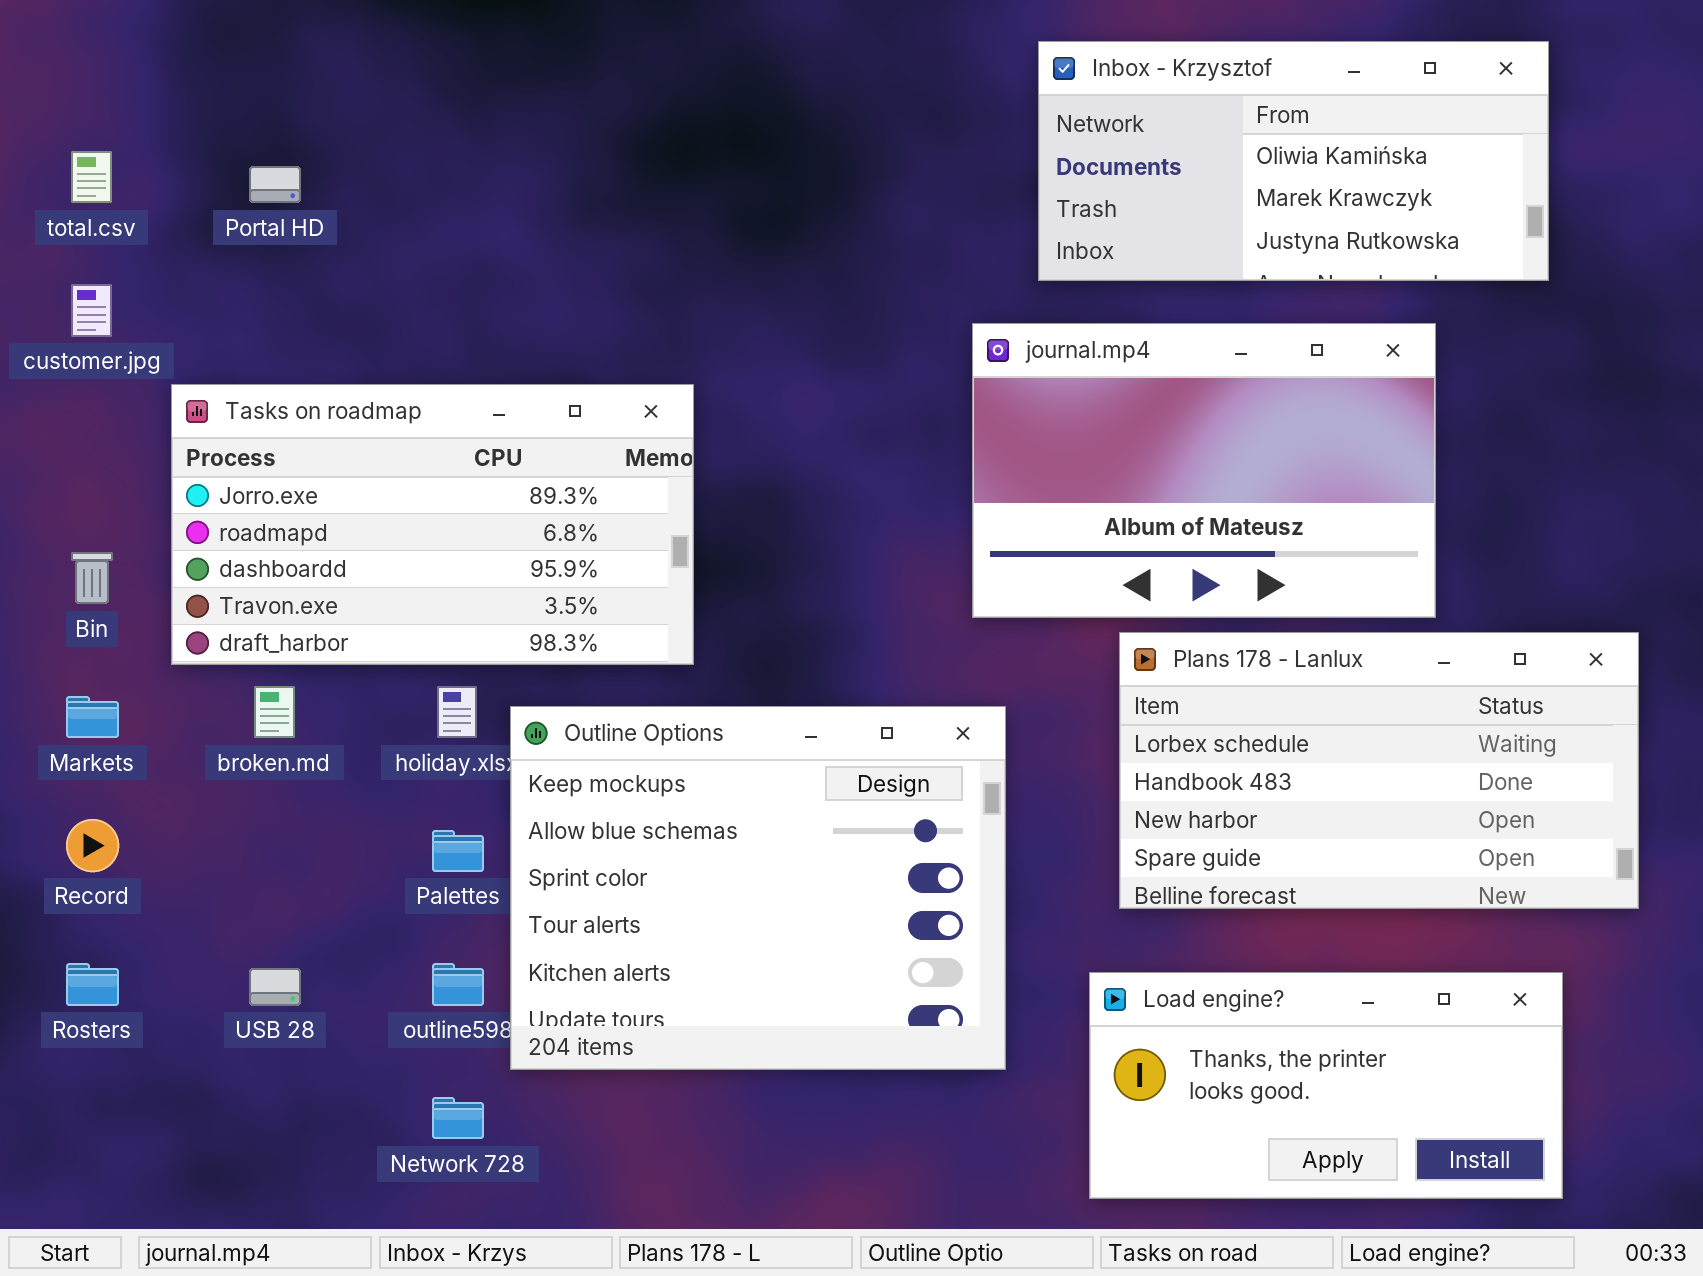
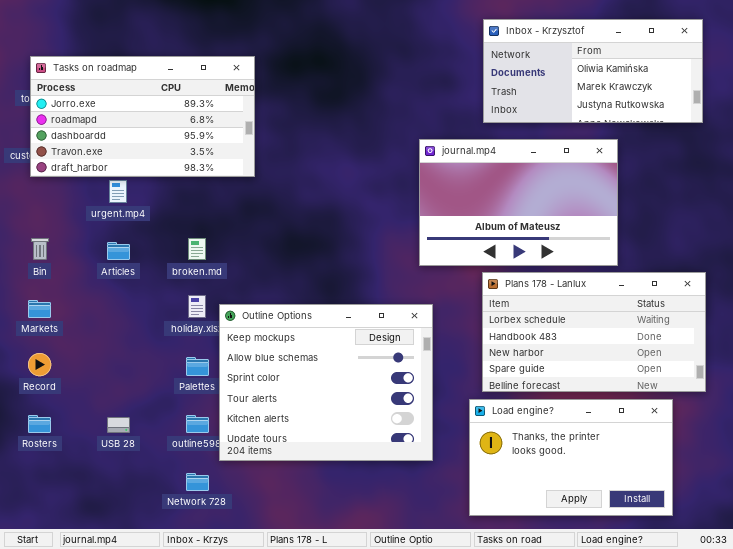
Inbox - Krzysztof: [1038,41,1549,281] -> [483,19,703,123], moved
Tasks on roadmap: [171,384,694,665] -> [30,56,255,177], moved
broken.md: [254,686,295,738] -> [188,238,206,260], moved
Load engine?: [1089,972,1563,1199] -> [469,399,673,516], resized

